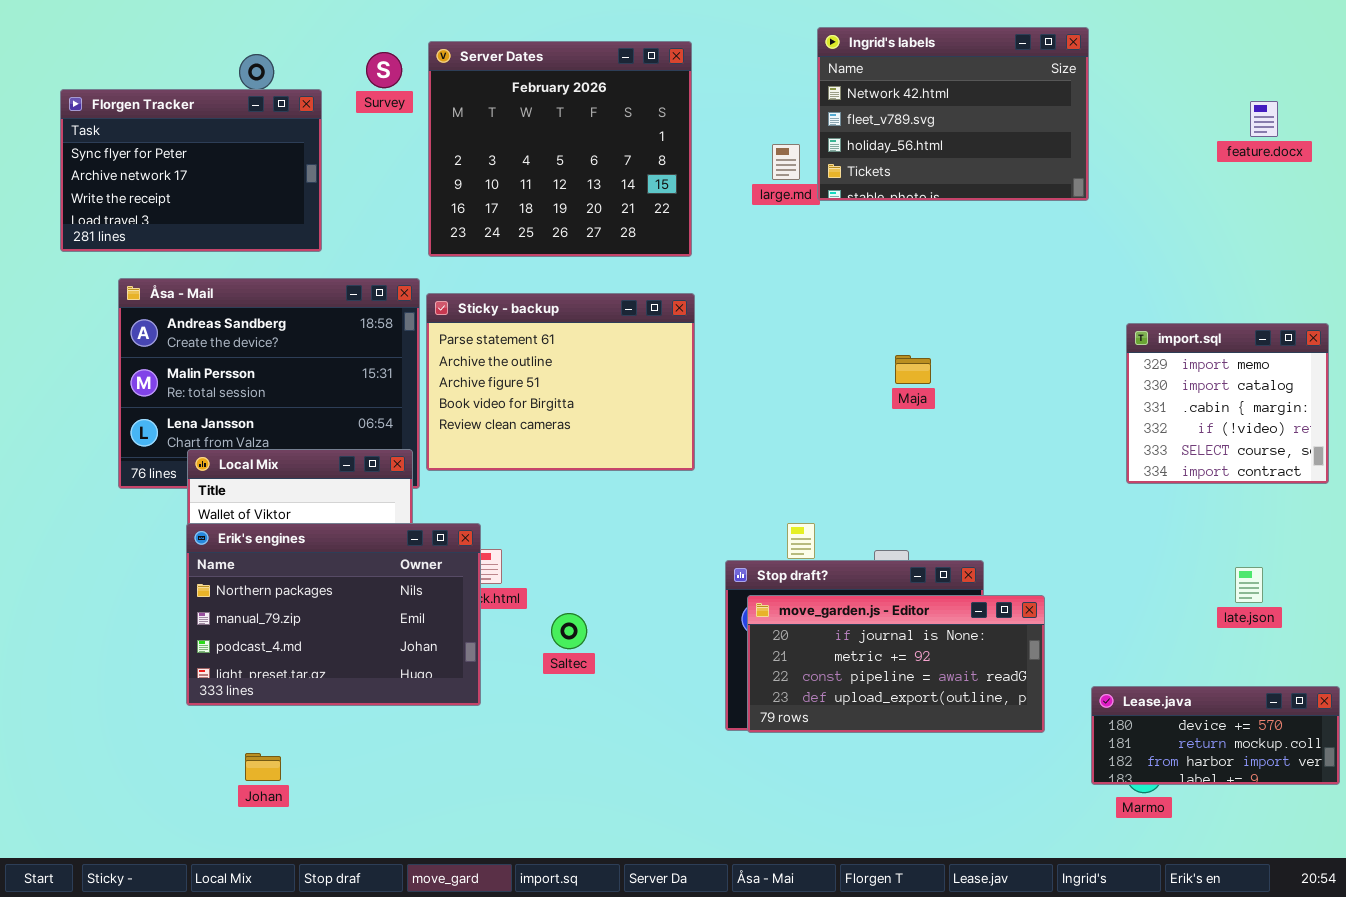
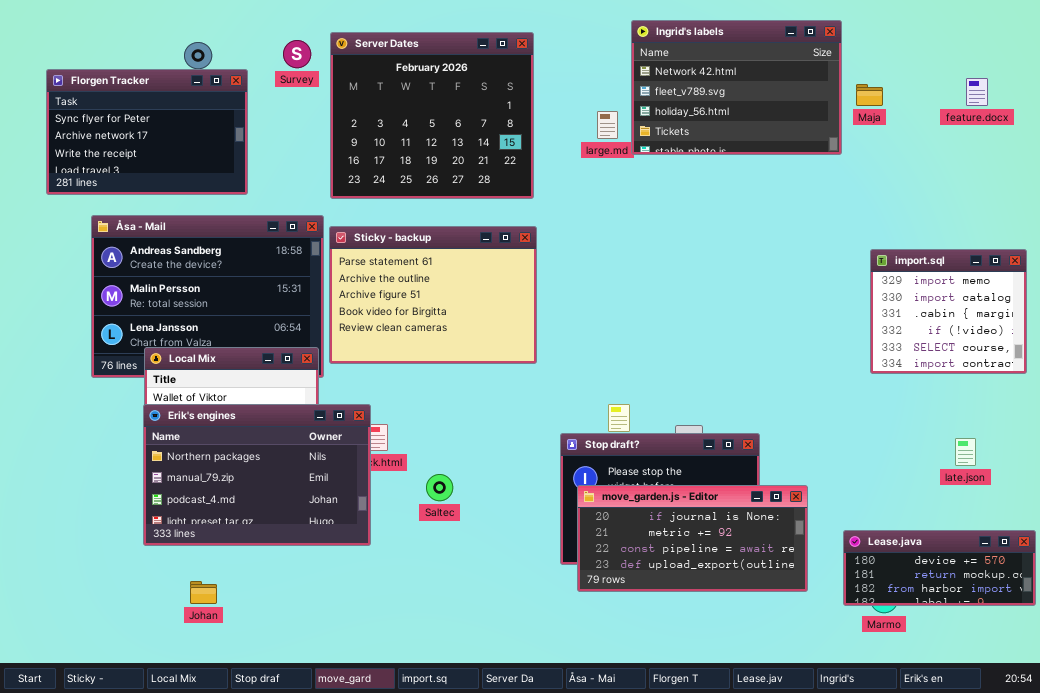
Maja: [895,355,931,384] -> [856,84,883,106], moved
move_garden.js - Editor: [747,595,1045,733] -> [577,485,808,592], moved

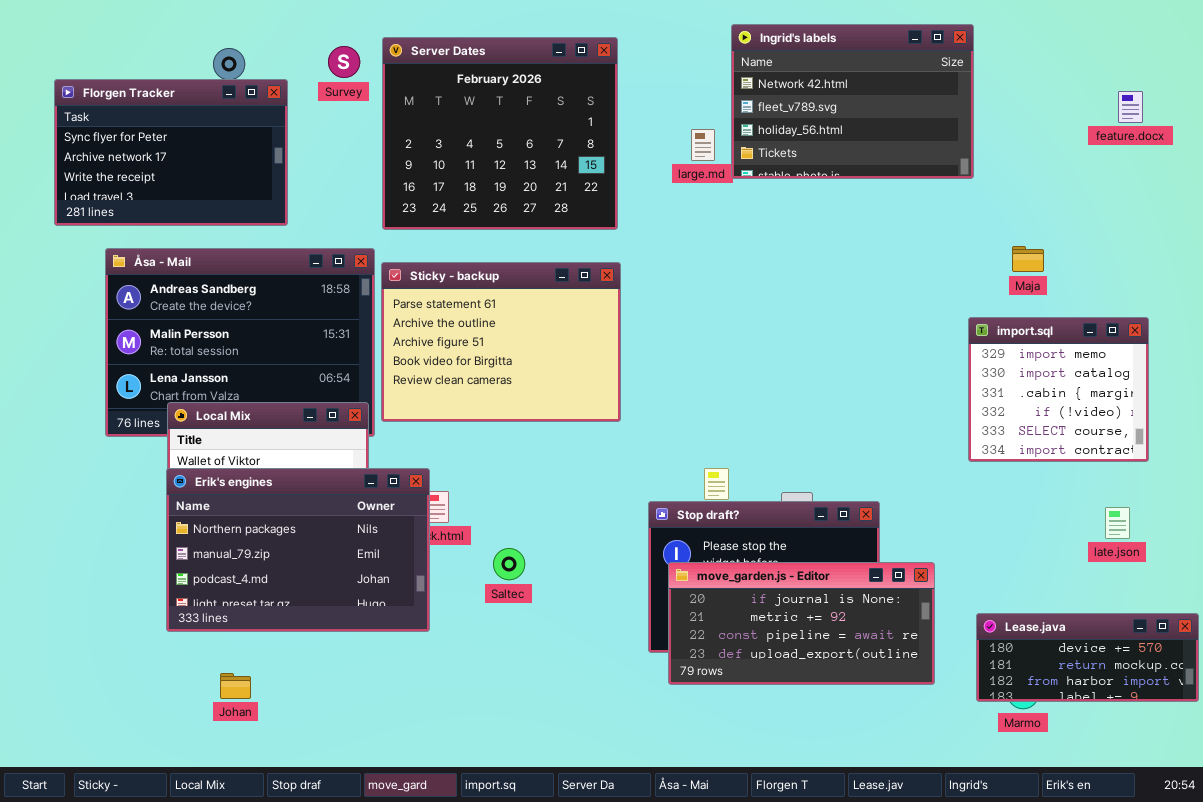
Maja: [856,84,883,106] -> [1012,246,1044,272], moved
import.sql: [870,249,1027,374] -> [968,317,1149,462], moved

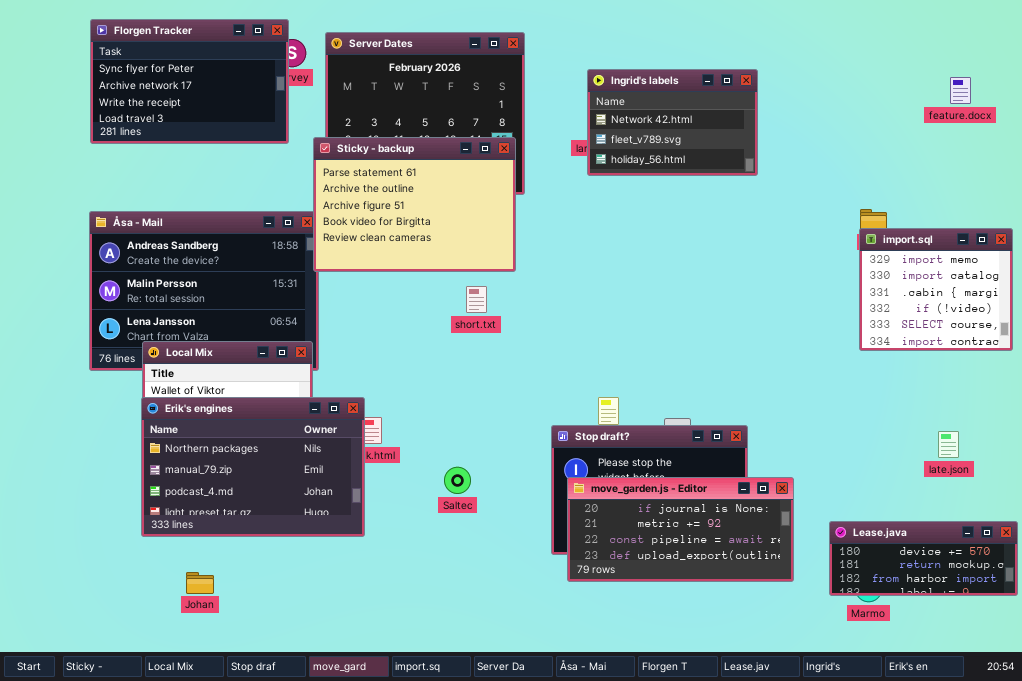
Ingrid's labels: [731,24,974,179] -> [587,69,758,176], moved, resized
Florgen Tracker: [54,79,288,226] -> [90,19,289,144], moved
Sticky - backup: [381,262,621,422] -> [313,137,516,272], moved
import.sql: [968,317,1149,462] -> [859,228,1013,351], moved
Saltec: [493,548,525,580] -> [444,467,471,494], moved

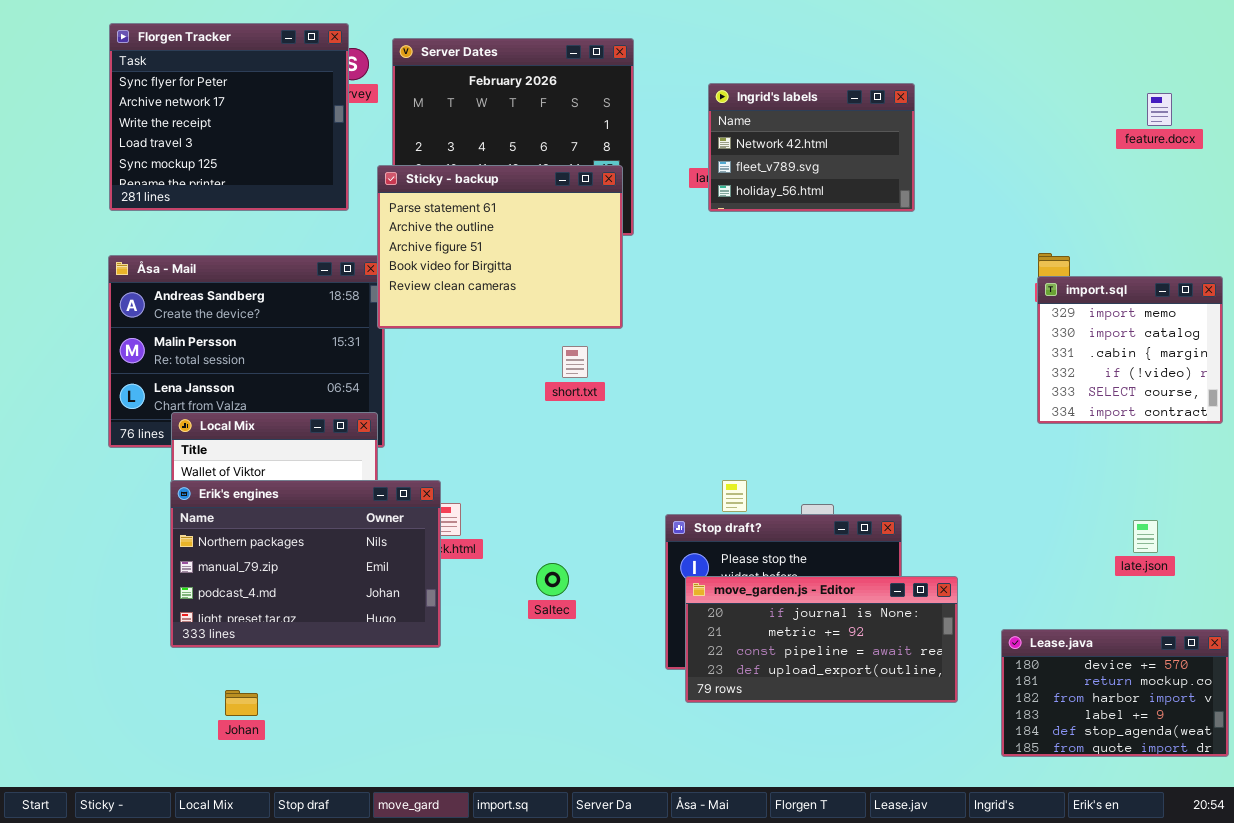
Florgen Tracker: [90,19,289,144] -> [109,23,349,211], resized
Lease.java: [829,521,1018,596] -> [1001,629,1229,757], resized

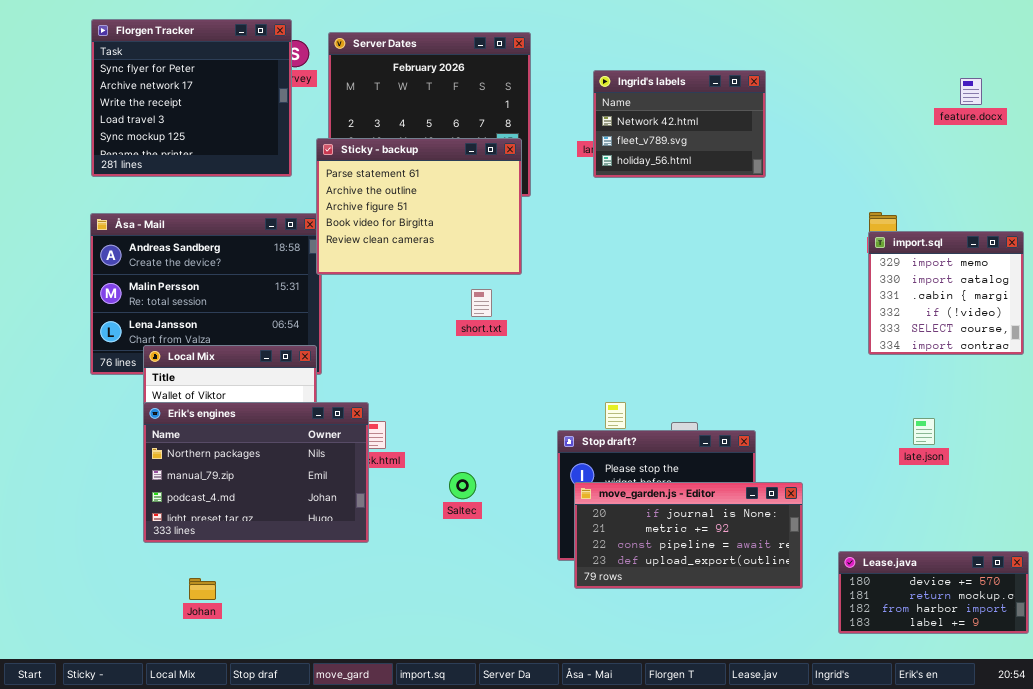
late.json: [1133,520,1158,553] -> [913,418,935,445], moved
Lease.java: [1001,629,1229,757] -> [838,551,1029,634], resized

